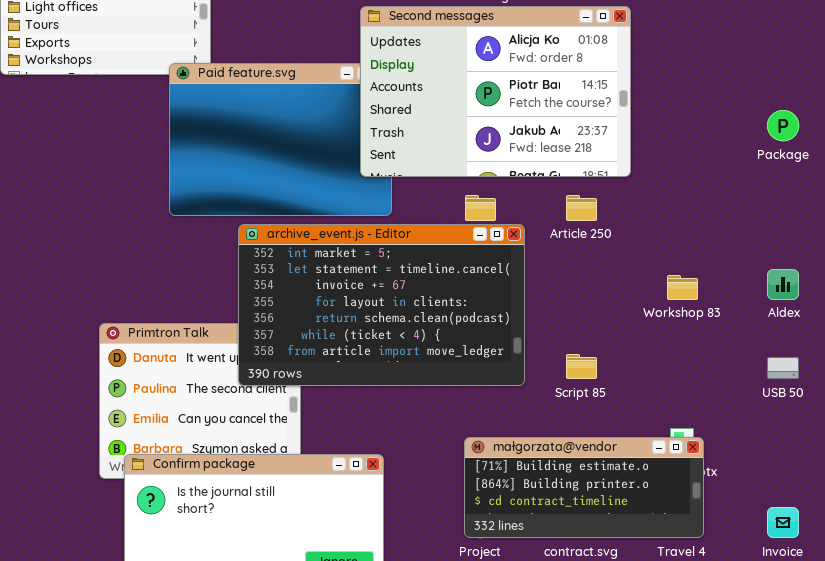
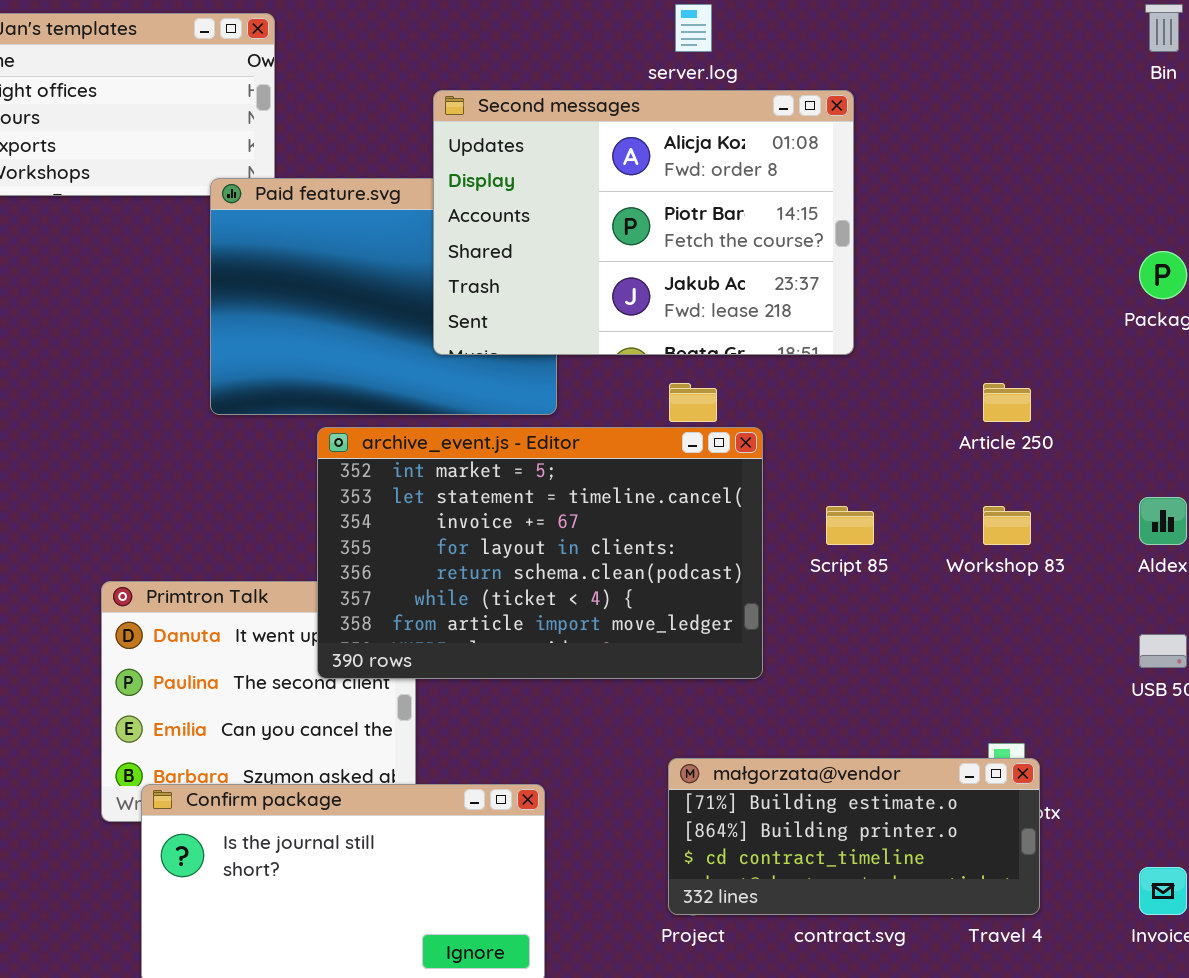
Second messages: [360,6,631,177] -> [433,90,854,355], moved
Article 250: [566,195,597,221] -> [983,383,1031,422], moved
Script 85: [566,354,597,379] -> [826,506,874,545], moved

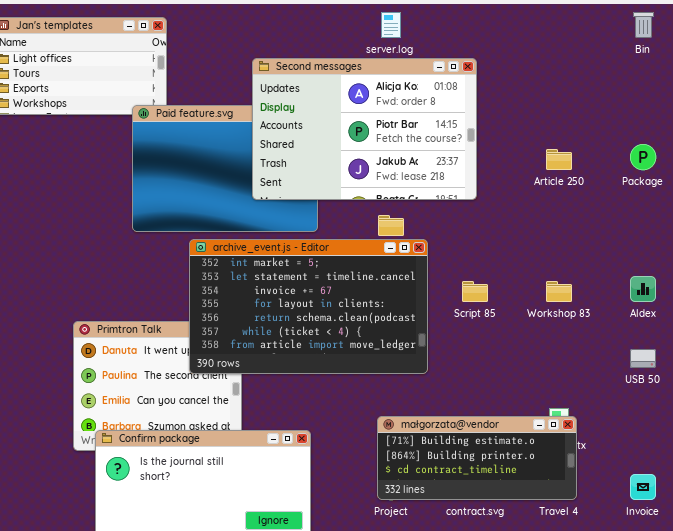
Article 250: [983,383,1031,422] -> [546,149,572,170], moved

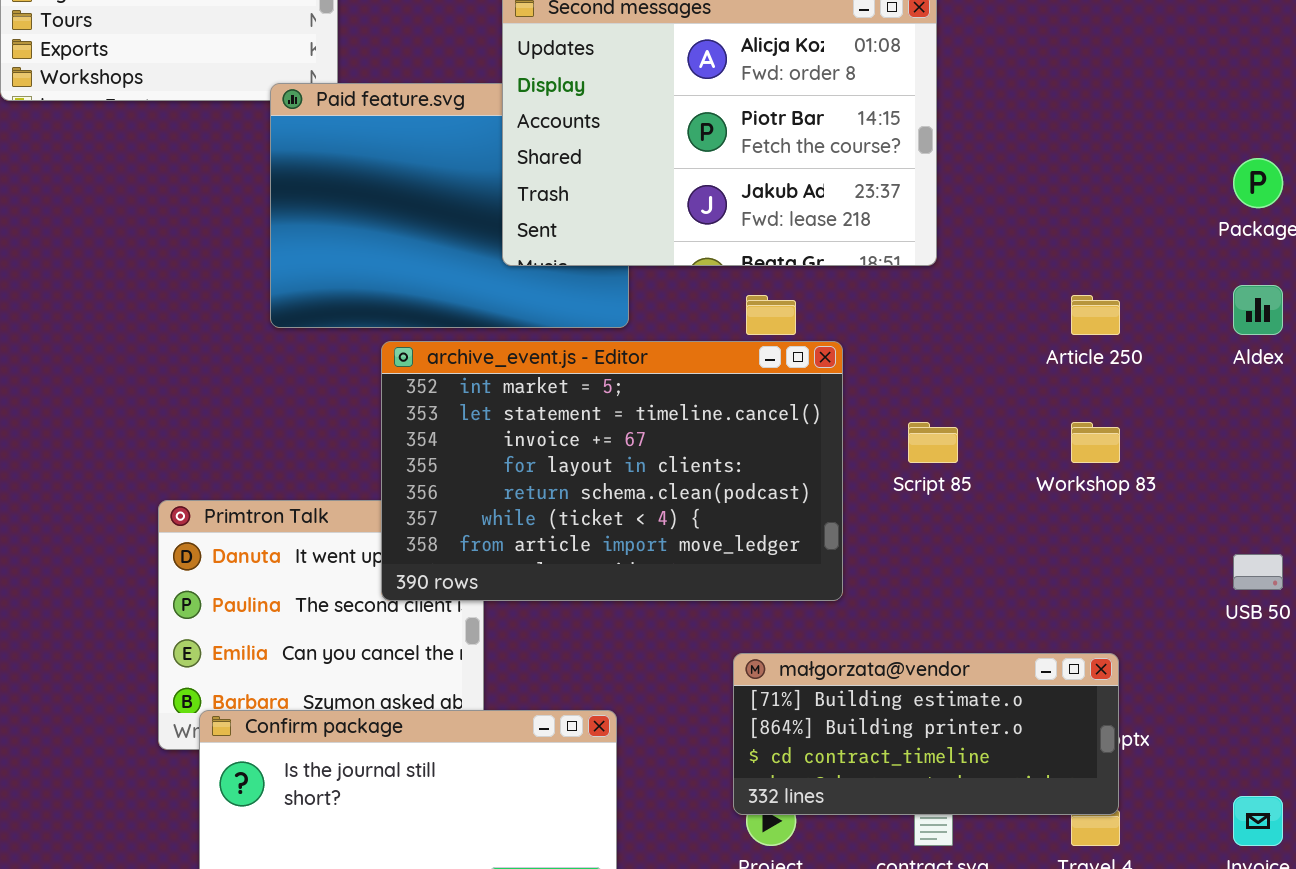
Article 250: [546,149,572,170] -> [1071,295,1120,335], moved
Aldex: [630,276,656,302] -> [1233,285,1283,335], moved
małgorzata@vendor: [377,416,577,500] -> [733,653,1119,815], moved

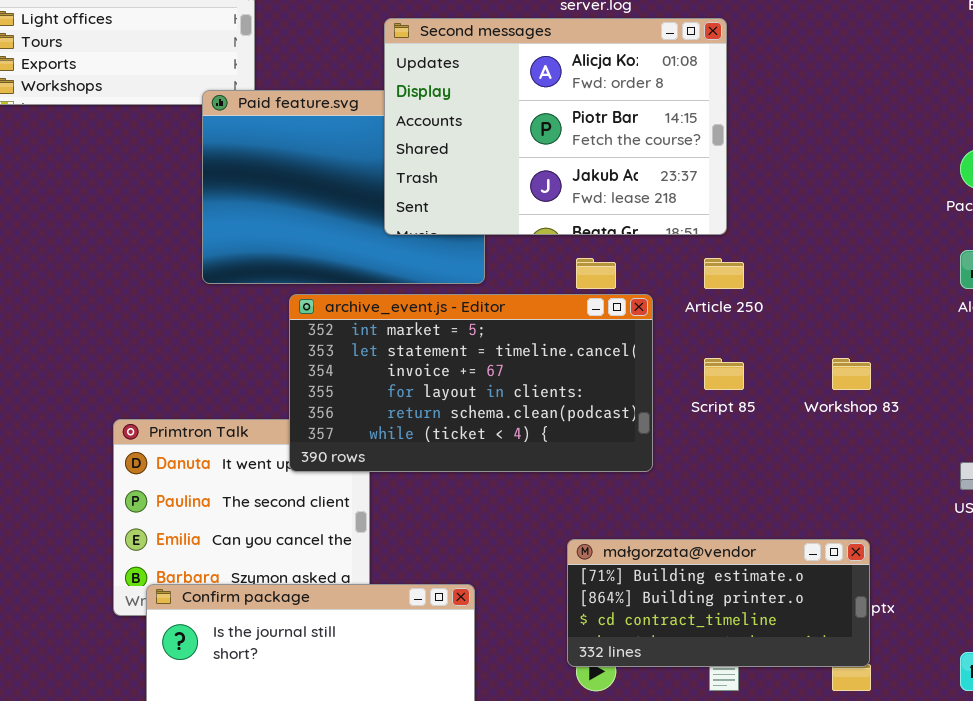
Article 250: [1071,295,1120,335] -> [704,258,744,289], moved
archive_event.js - Editor: [381,341,843,601] -> [289,294,653,472], resized

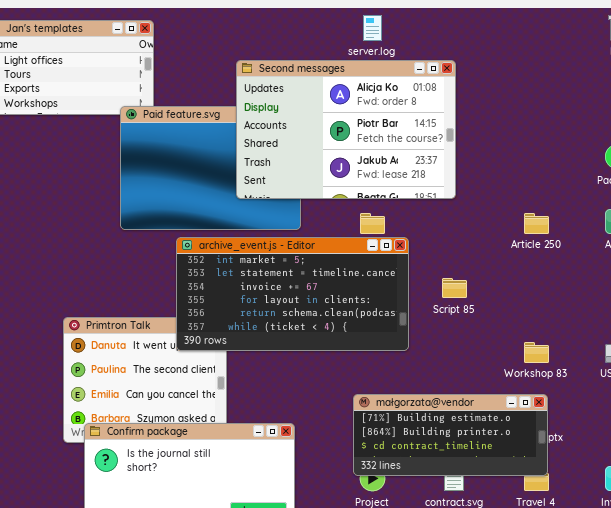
Article 250: [704,258,744,289] -> [524,213,549,234], moved
Workshop 83: [832,358,871,390] -> [524,342,549,363], moved

